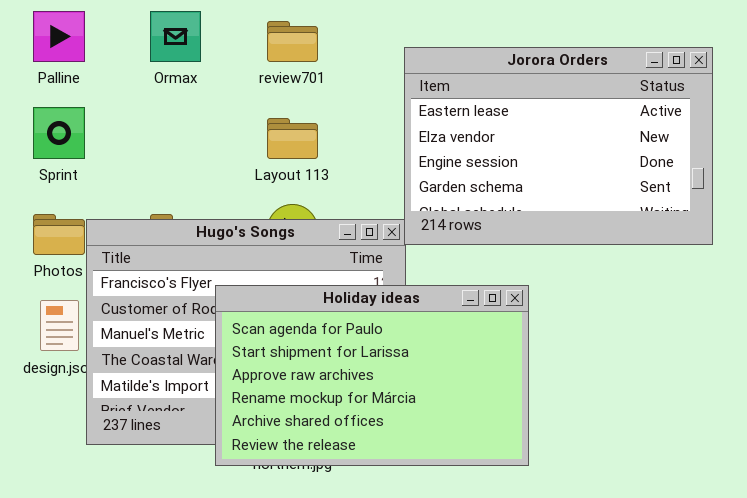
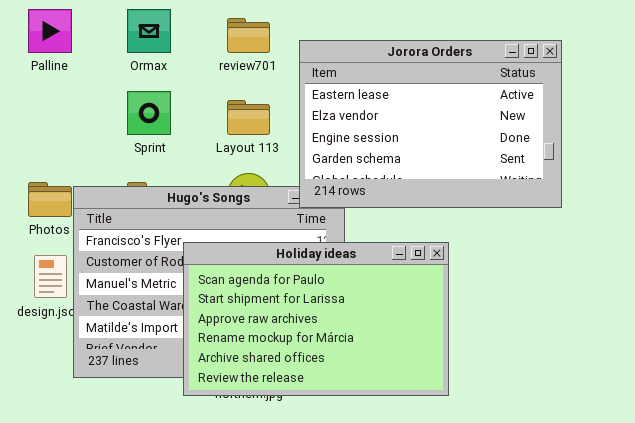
Jorora Orders: [404,47,713,245] -> [299,40,562,208], moved
Sprint: [33,107,85,159] -> [127,91,171,135], moved

